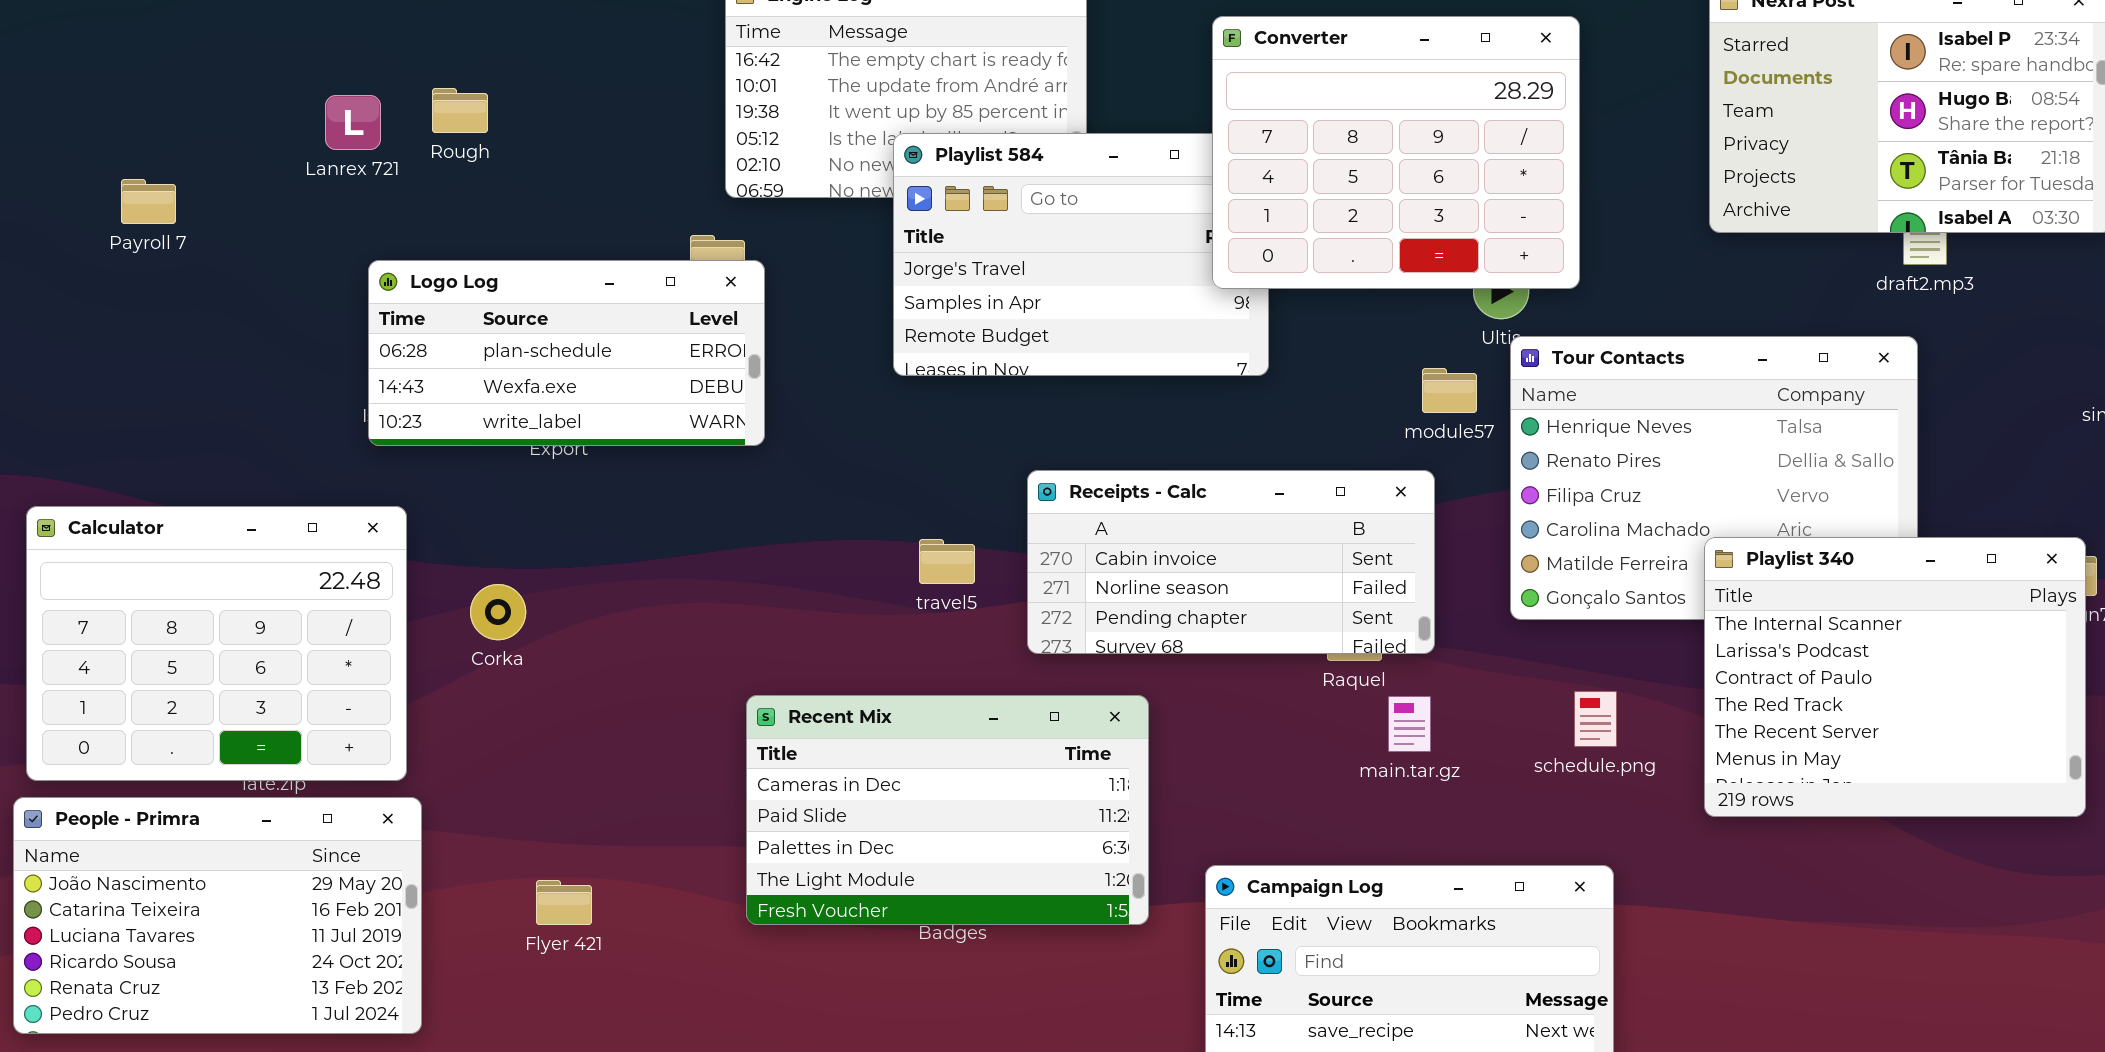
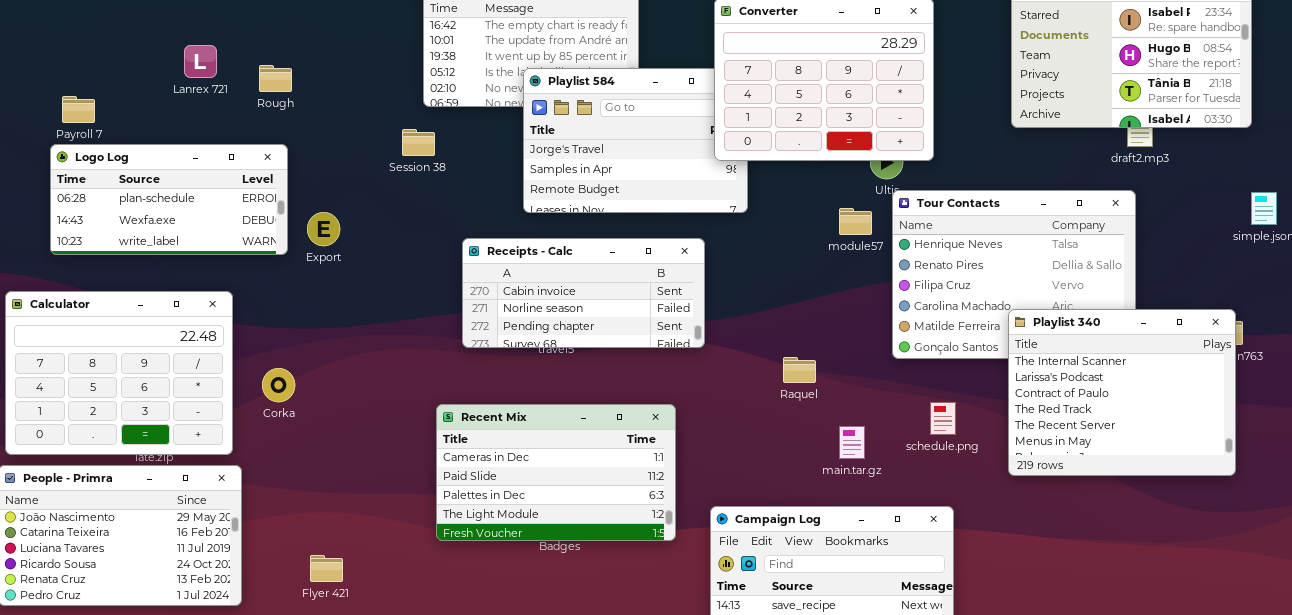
Rough: [432,88,488,133] -> [259,65,292,92], moved
Logo Log: [368,260,765,446] -> [50,144,288,255], moved
Receipts - Calc: [1027,470,1435,654] -> [462,238,705,348], moved
Corka: [470,584,526,640] -> [262,368,295,402], moved
main.tar.gz: [1388,696,1431,752] -> [839,426,865,459], moved
Flyer 421: [536,880,592,925] -> [310,555,343,582], moved

